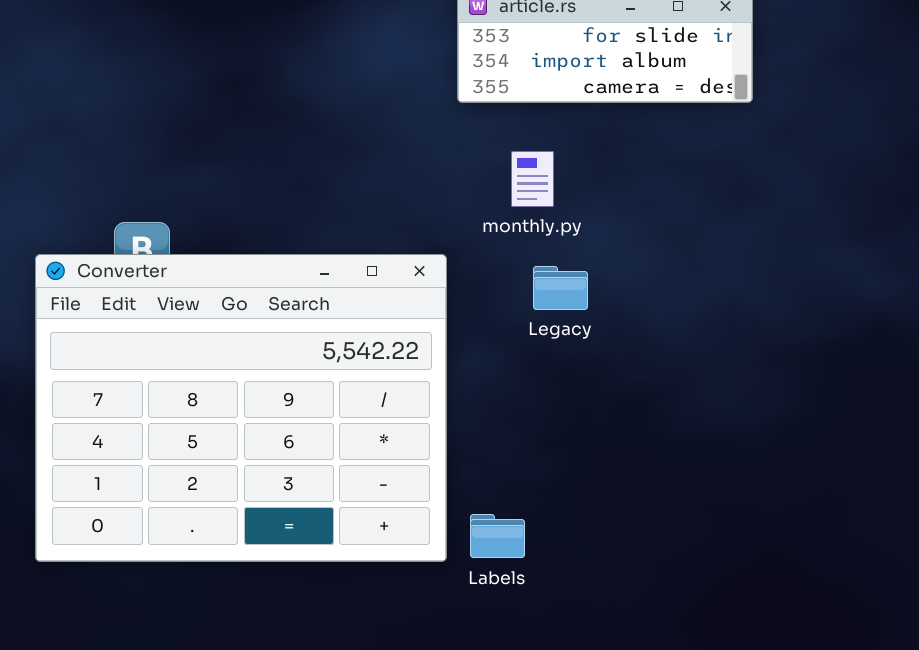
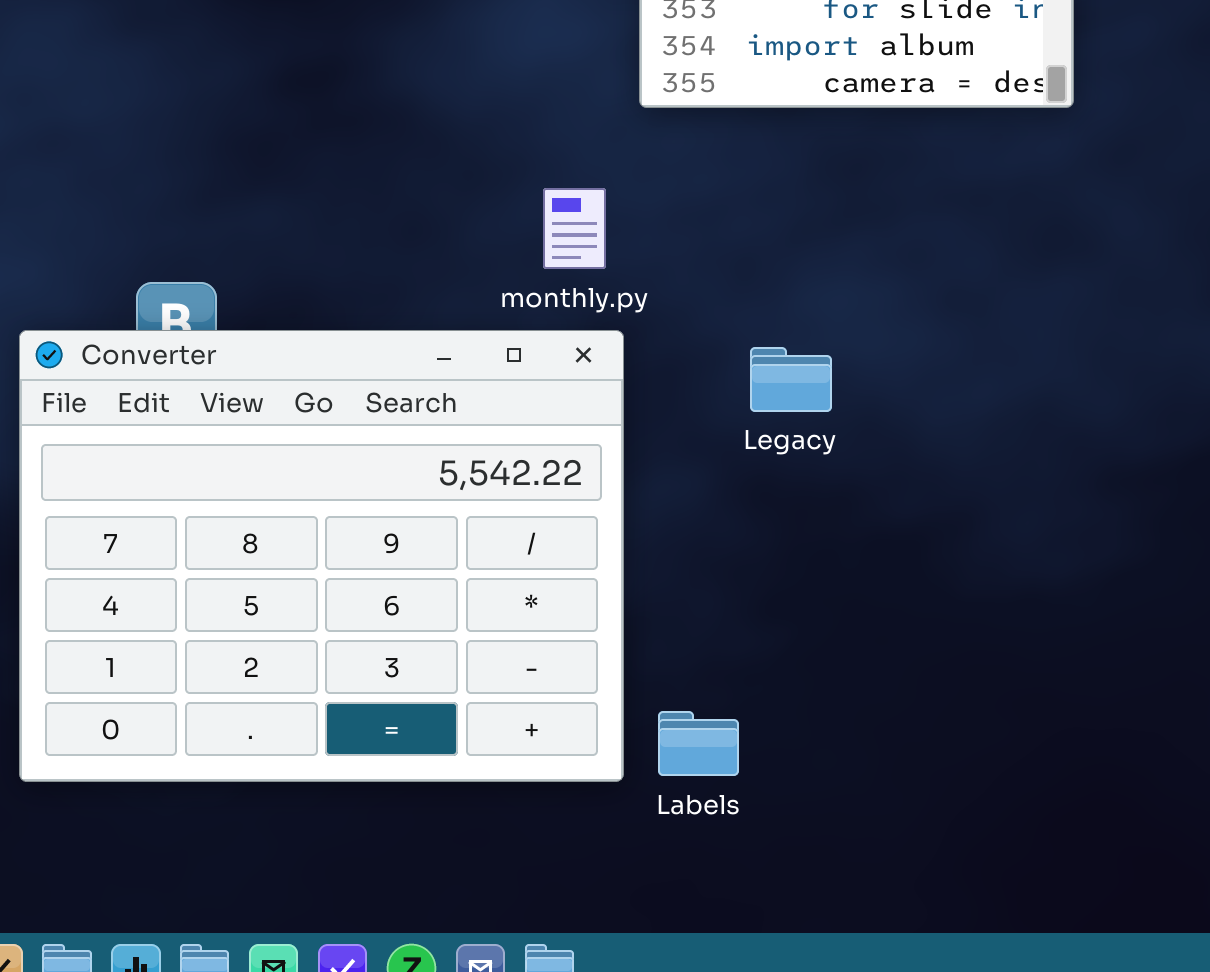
monthly.py: [511,151,554,207] -> [543,188,606,269], moved

